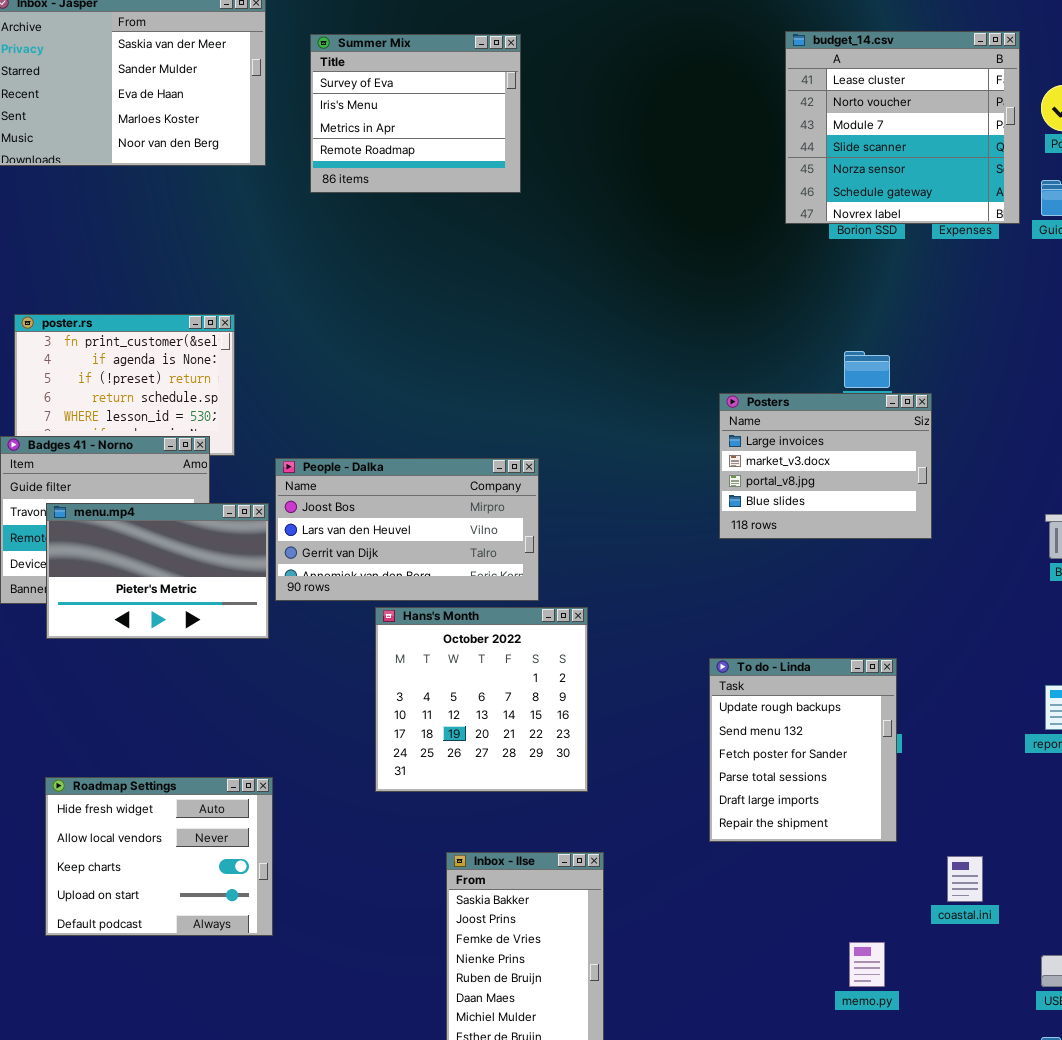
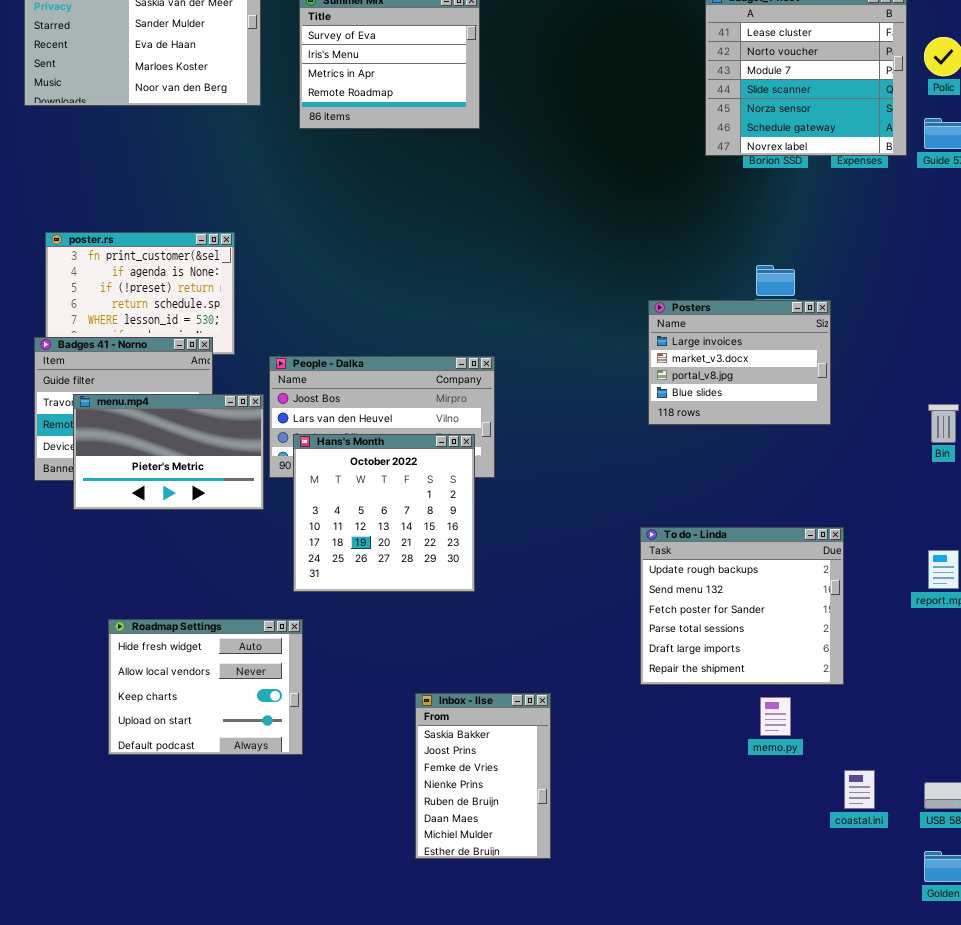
Hans's Month: [375,607,588,792] -> [293,434,475,592], moved
To do - Linda: [709,658,897,842] -> [640,527,844,685], resized
Roadmap Settings: [45,777,273,936] -> [108,619,303,755], moved
coastal.ini: [947,856,983,902] -> [844,770,875,809], moved
memo.py: [849,942,885,987] -> [760,697,791,736], moved

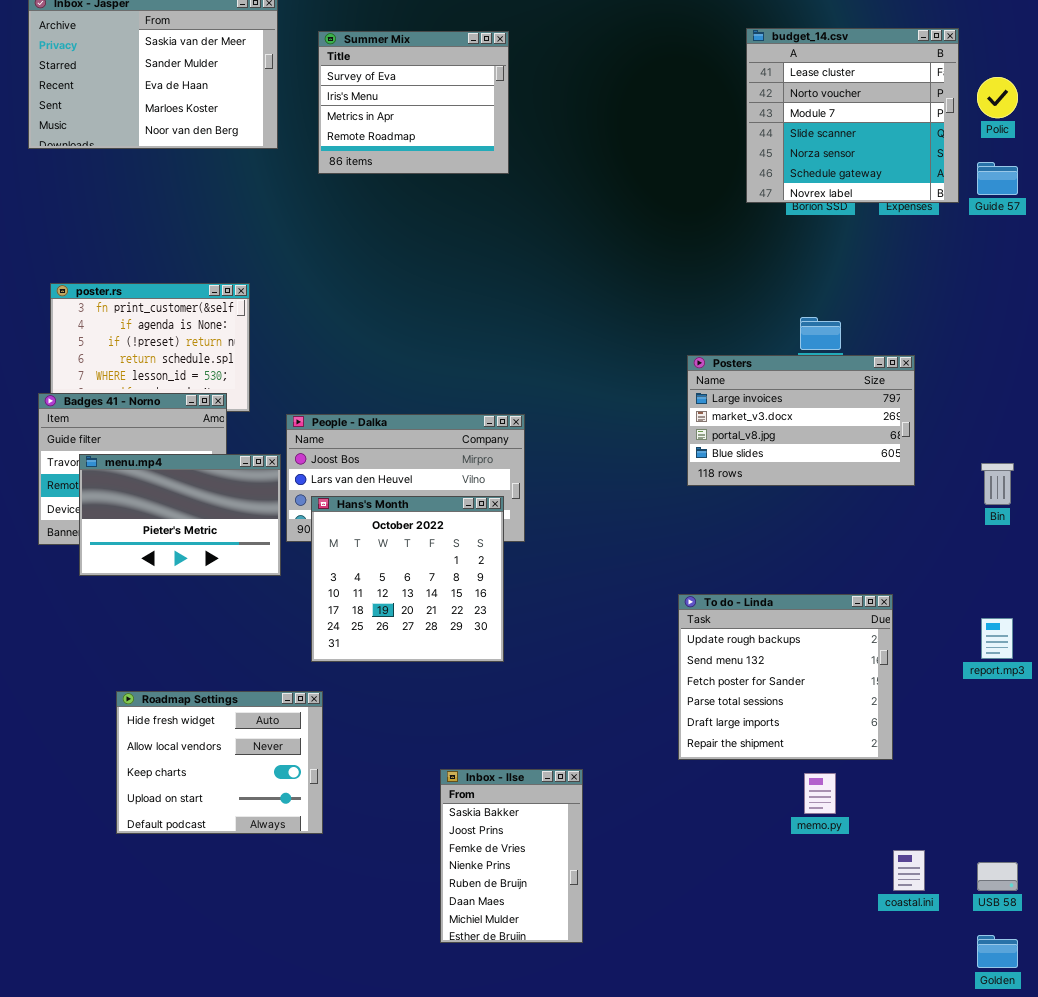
Posters: [648,300,831,425] -> [687,355,915,486], resized

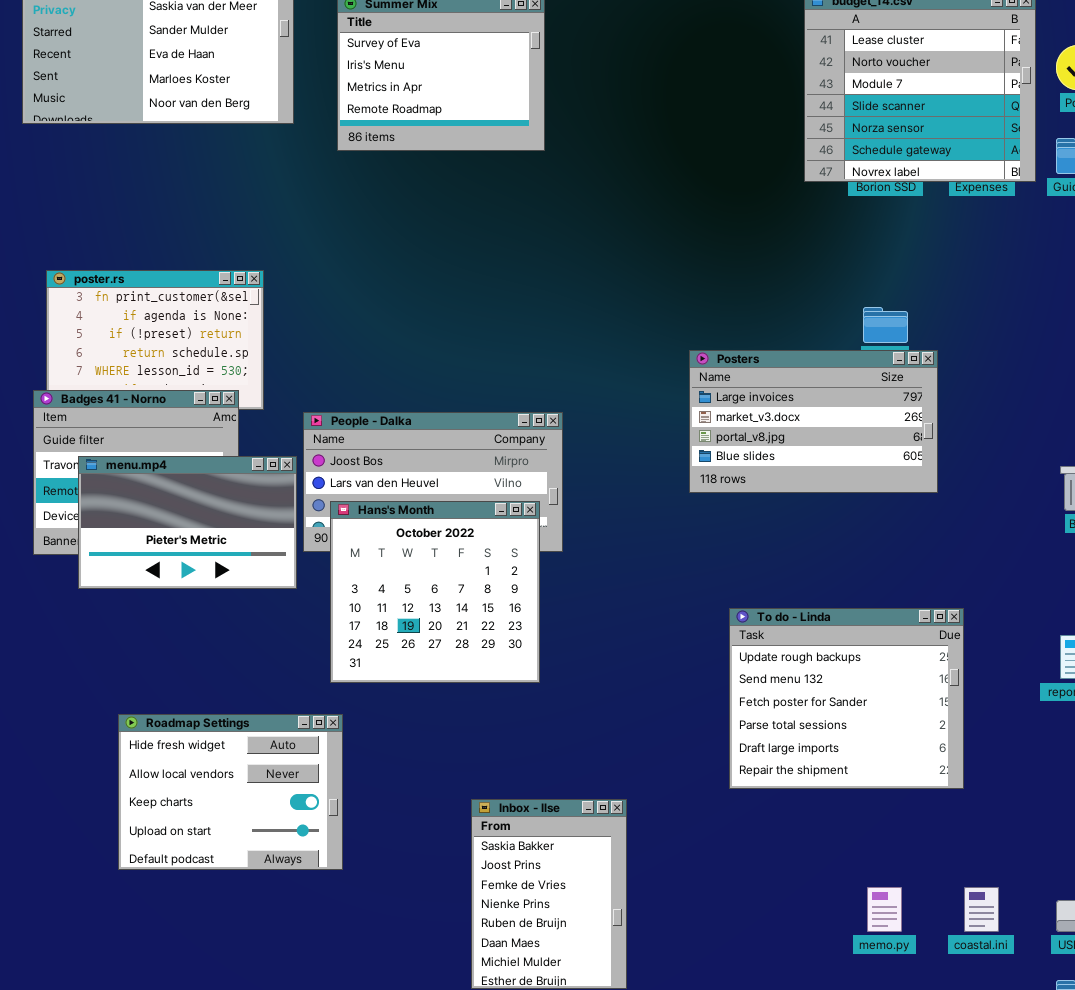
Posters: [687,355,915,486] -> [689,350,938,493], moved
memo.py: [804,773,836,814] -> [867,887,902,932], moved

